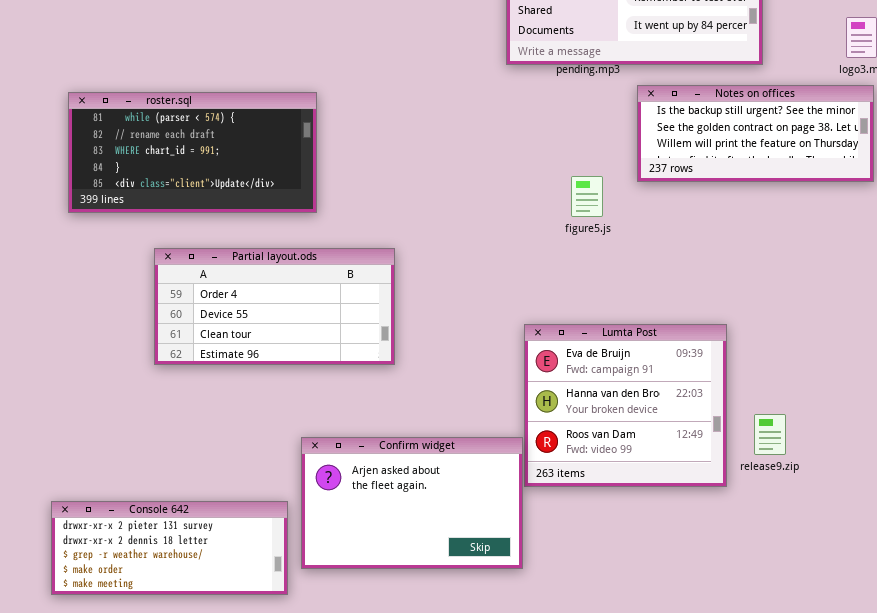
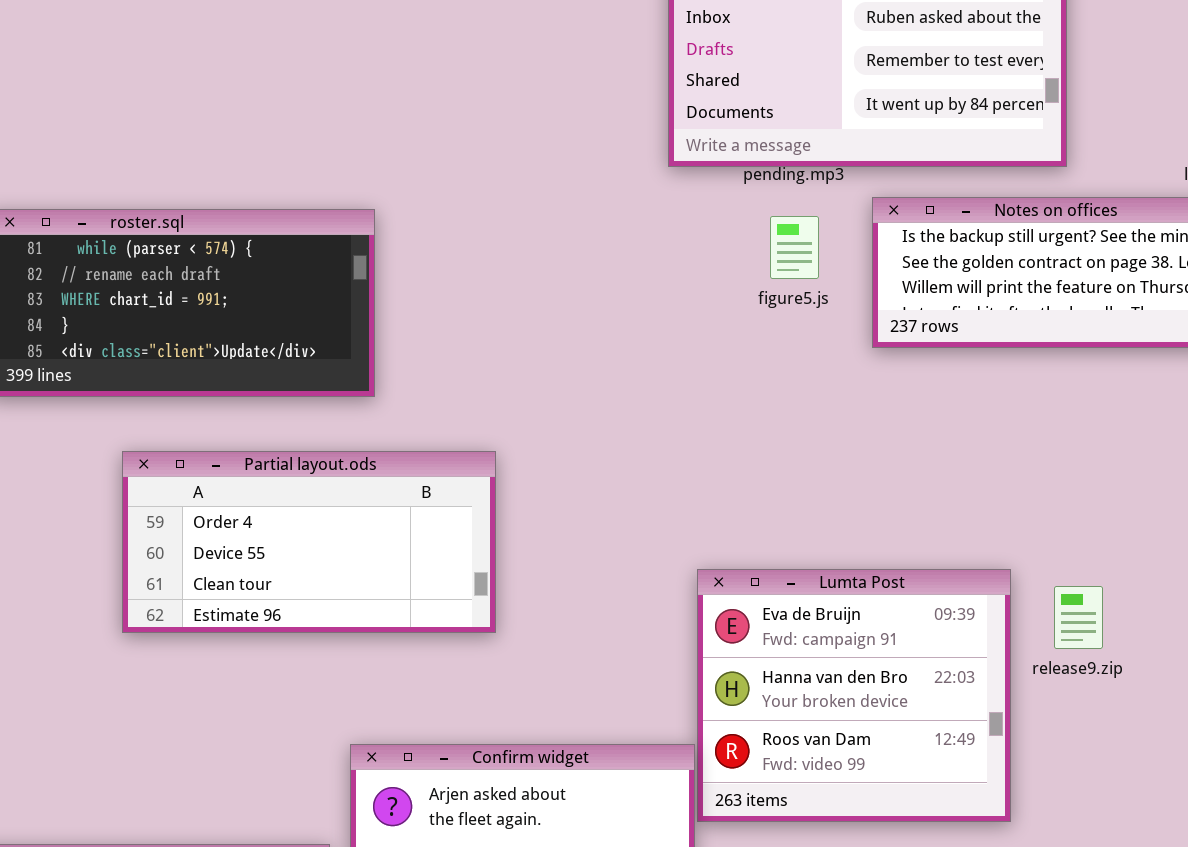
figure5.js: [571,176,603,217] -> [770,216,819,279], moved
release9.zip: [754,414,786,455] -> [1054,586,1103,649], moved

